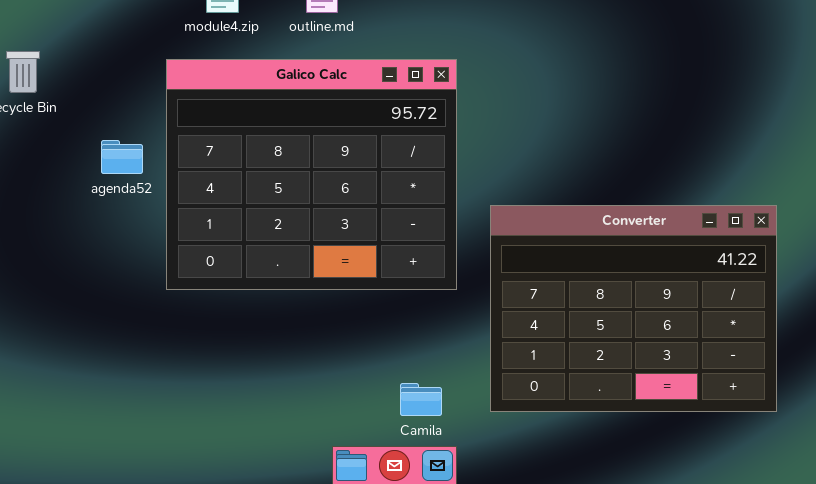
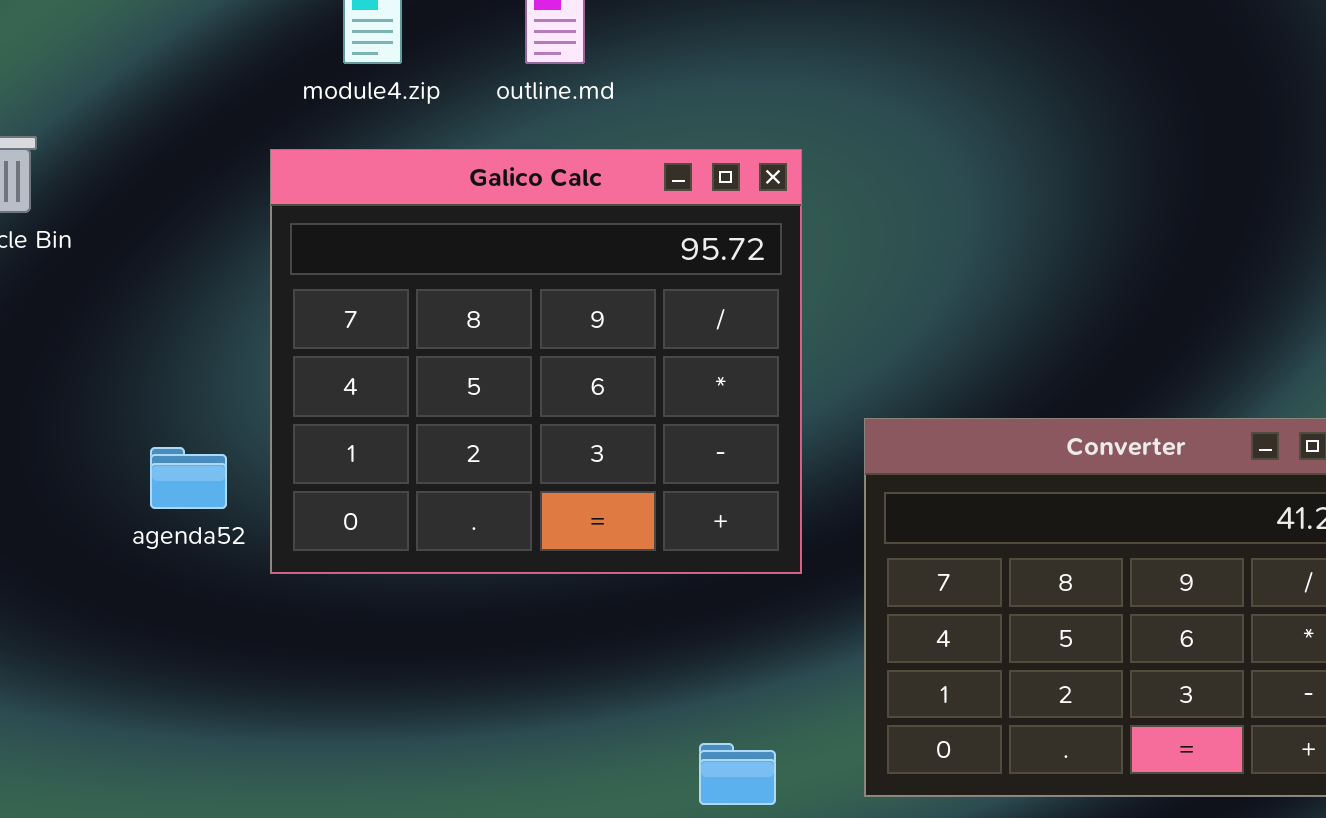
agenda52: [101,140,143,174] -> [150,447,227,509], moved

